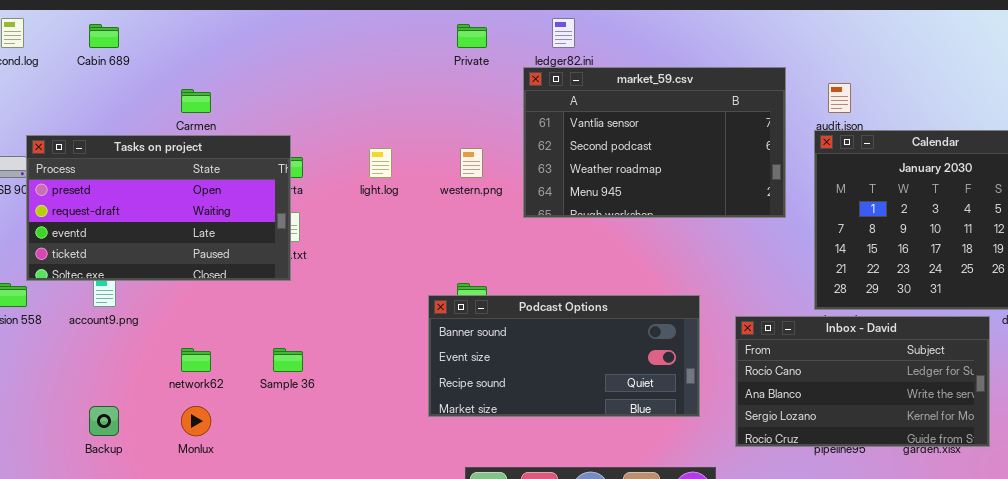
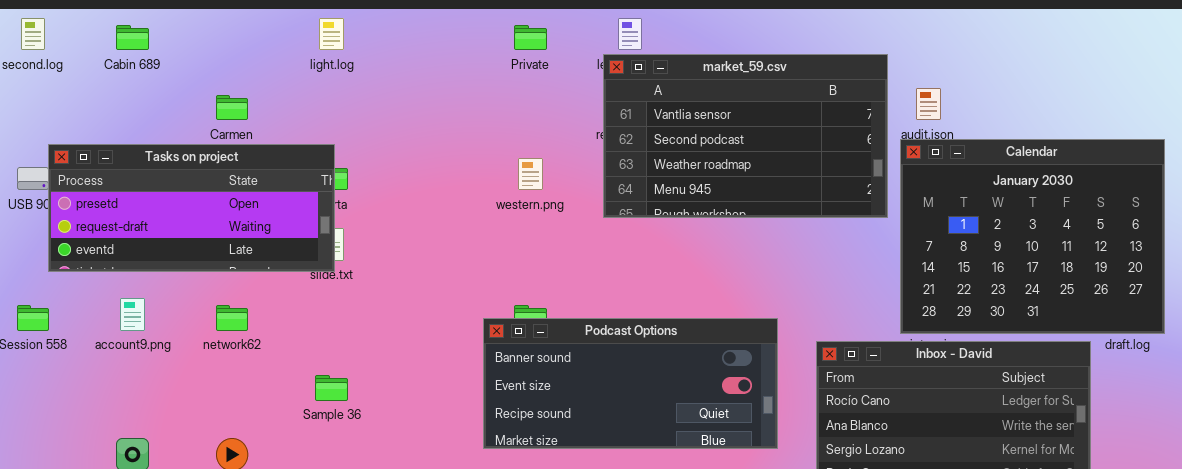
market_59.csv: [523,67,786,218] -> [603,54,888,218], moved
Tasks on project: [26,135,291,281] -> [48,144,335,272], resized
light.log: [369,148,392,178] -> [319,18,344,50], moved
network62: [181,348,211,372] -> [216,305,248,331], moved

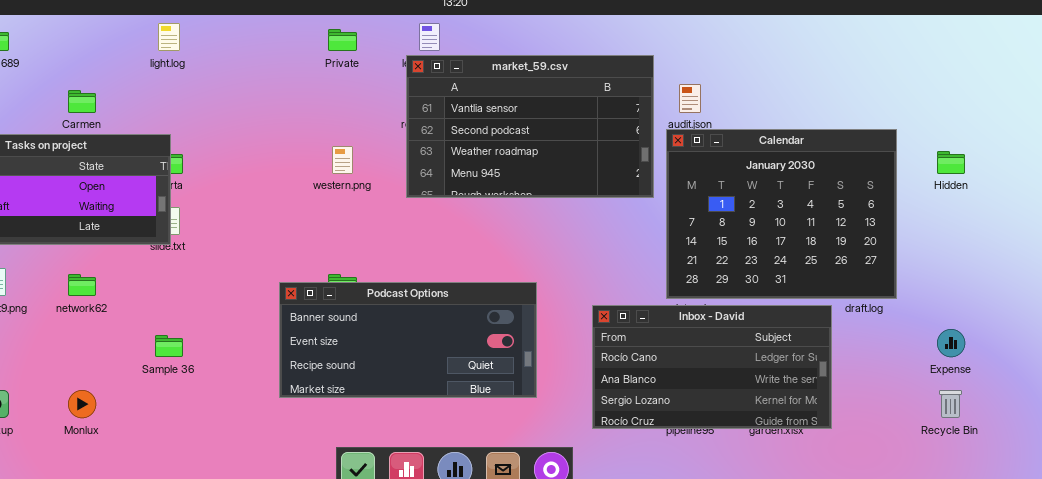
Podcast Options: [483,318,778,449] -> [279,282,537,398], moved

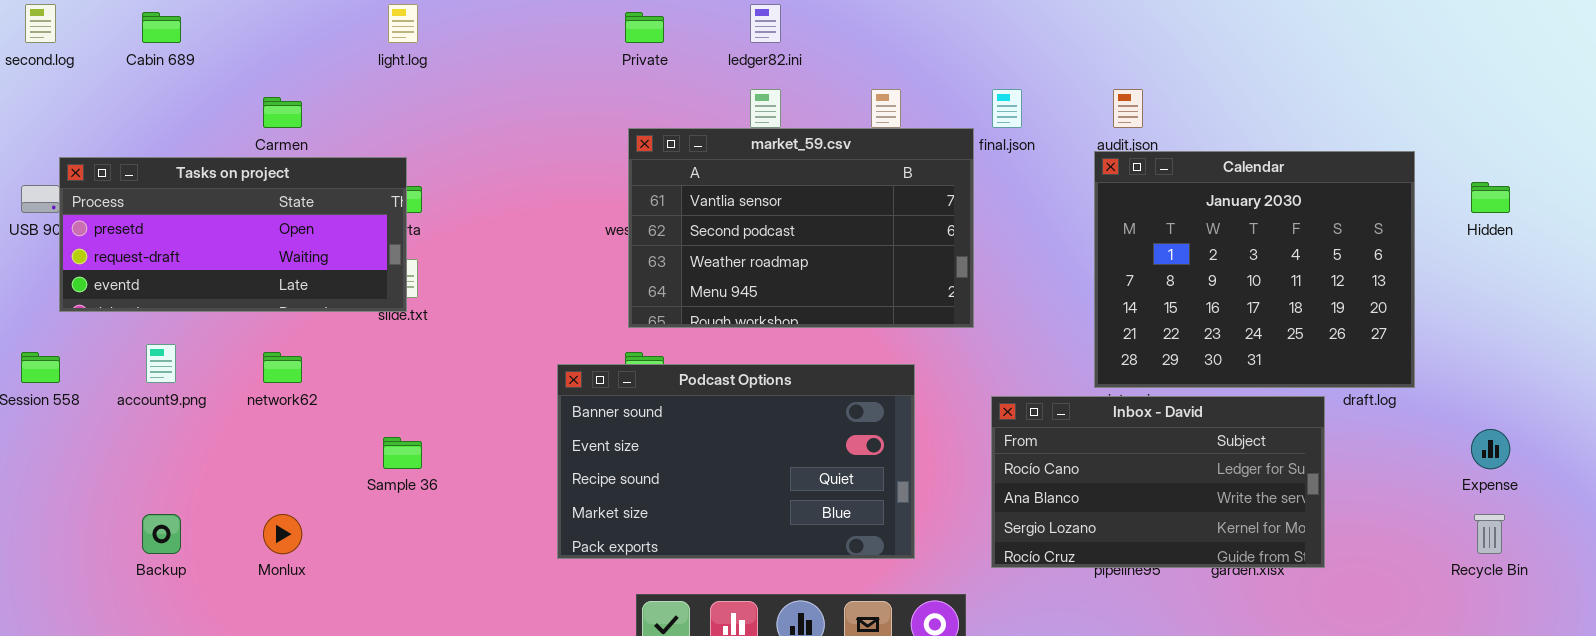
market_59.csv: [406,55,654,198] -> [628,128,974,328], moved
Podcast Options: [279,282,537,398] -> [557,364,915,559], resized

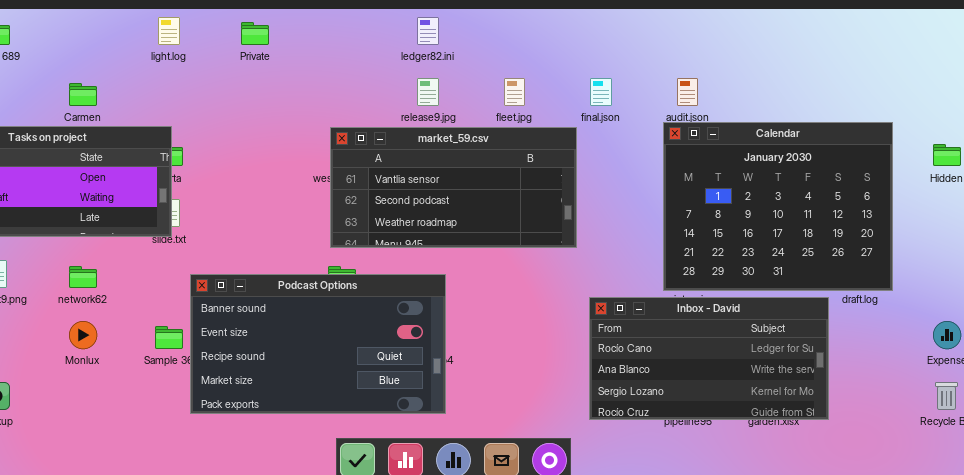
Private: [625,12,664,43] -> [241,22,269,45], moved
market_59.csv: [628,128,974,328] -> [330,127,577,248], resized
Podcast Options: [557,364,915,559] -> [190,274,446,414], moved
Monlux: [263,514,302,554] -> [69,321,97,349], moved

